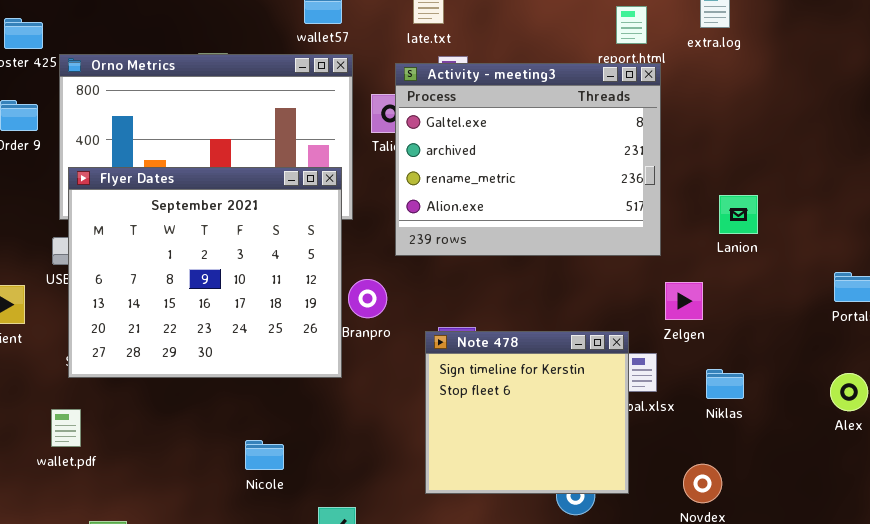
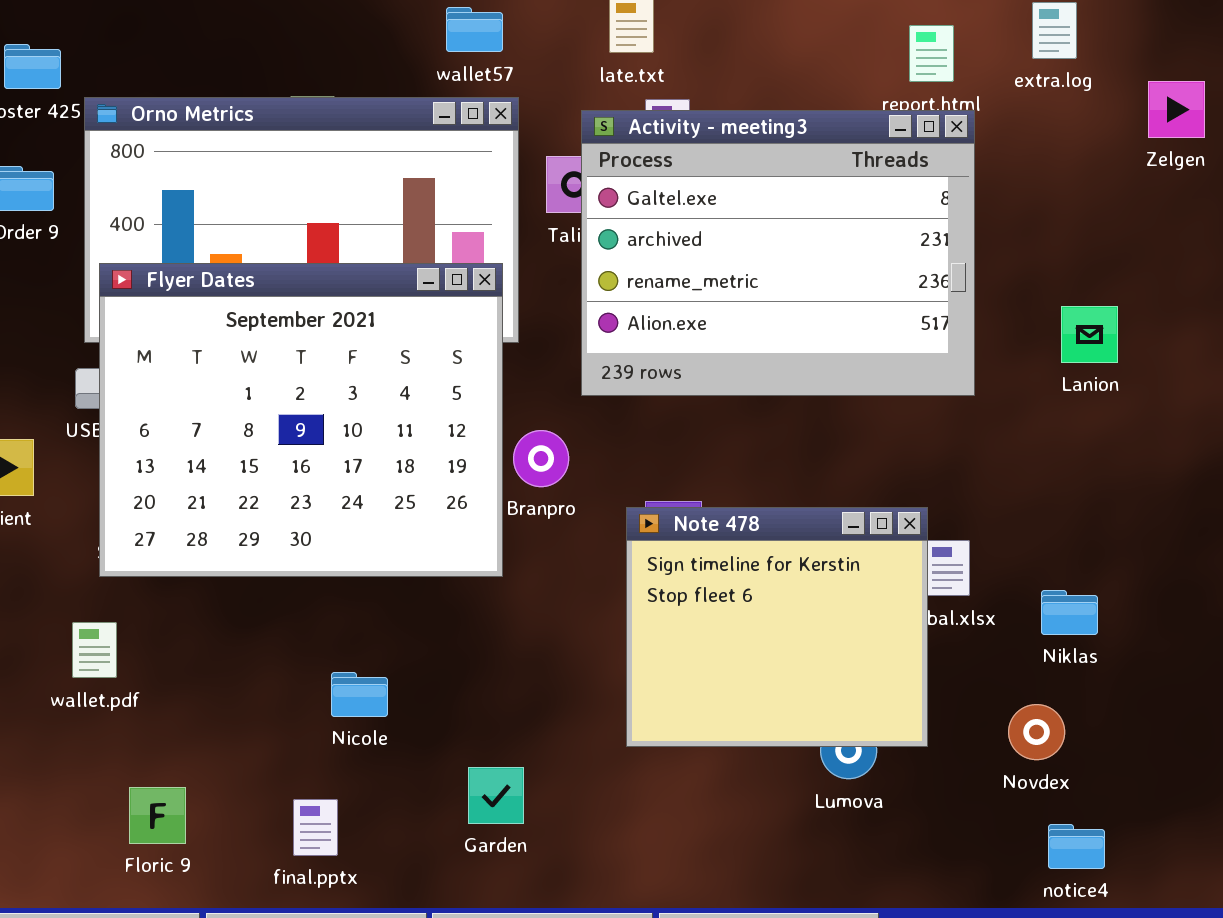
Zelgen: [665,282,703,320] -> [1148,81,1205,138], moved
Niklas: [706,369,744,399] -> [1041,590,1098,635], moved
Nicole: [245,440,284,470] -> [331,672,388,717], moved

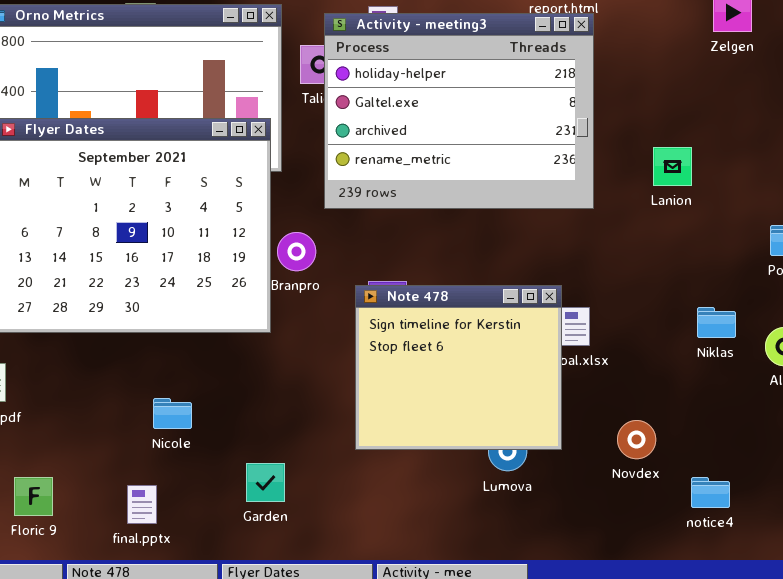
Activity - meeting3: [581,110,975,396] -> [324,13,594,209], scrolled up 1 row
Niklas: [1041,590,1098,635] -> [697,307,736,338], moved
notice4: [1048,824,1105,869] -> [691,477,730,508], moved

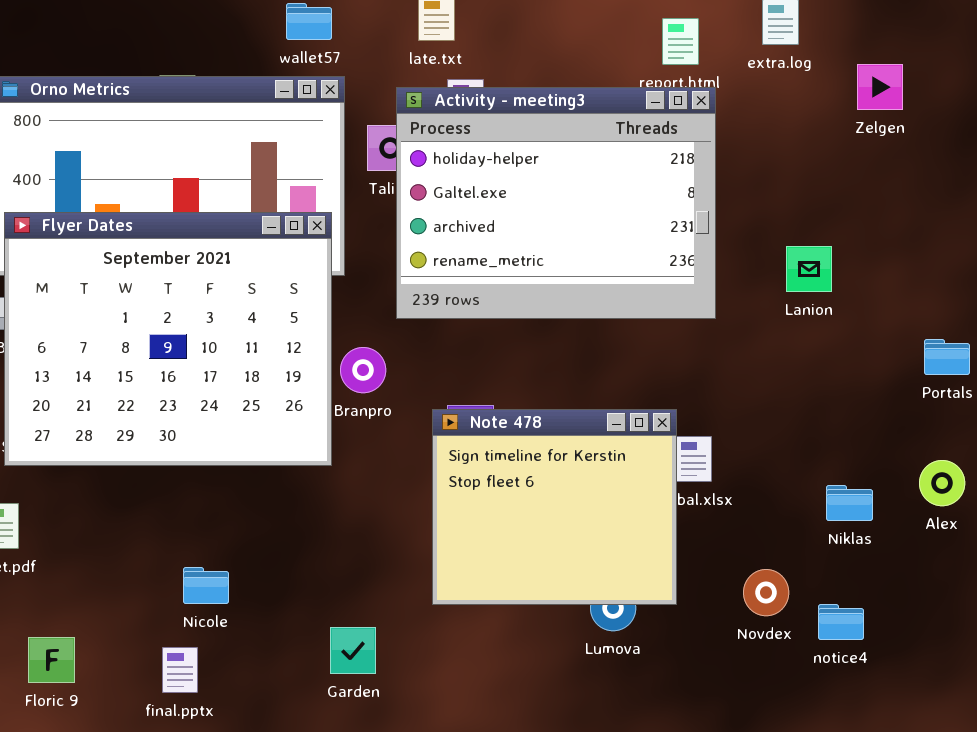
Niklas: [697,307,736,338] -> [826,485,873,521], moved
Nicole: [153,398,192,429] -> [183,567,229,604], moved
Garden: [246,463,285,502] -> [330,627,376,674], moved
notice4: [691,477,730,508] -> [818,604,864,640], moved

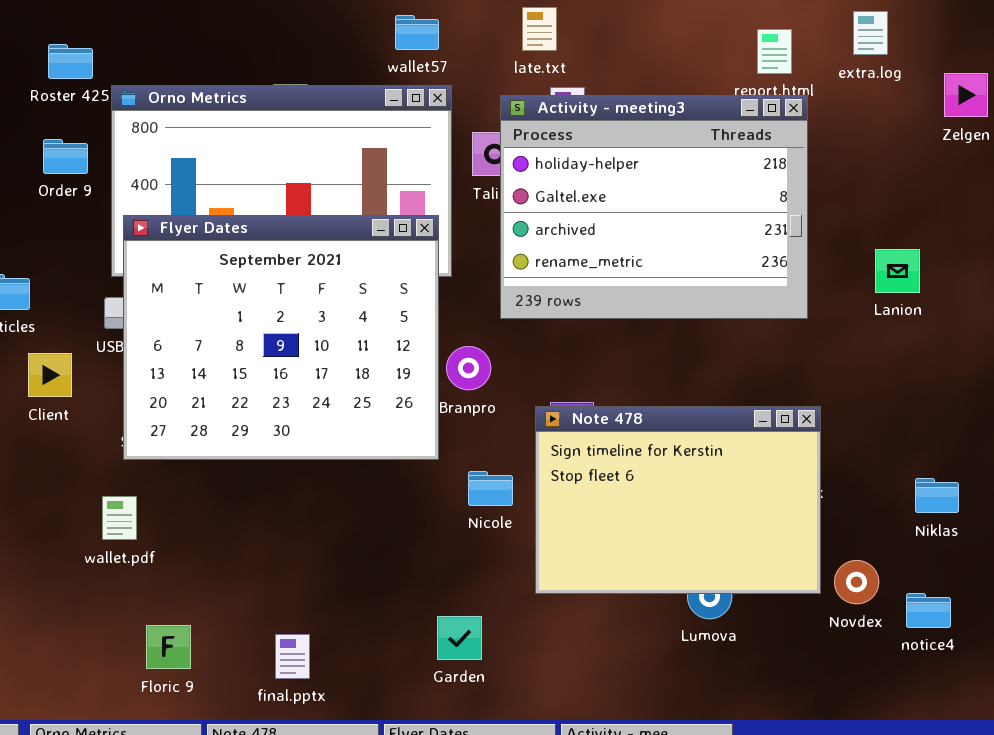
Note 478: [432,409,677,605] -> [535,406,821,594], resized
Nicole: [183,567,229,604] -> [468,471,513,506], moved

